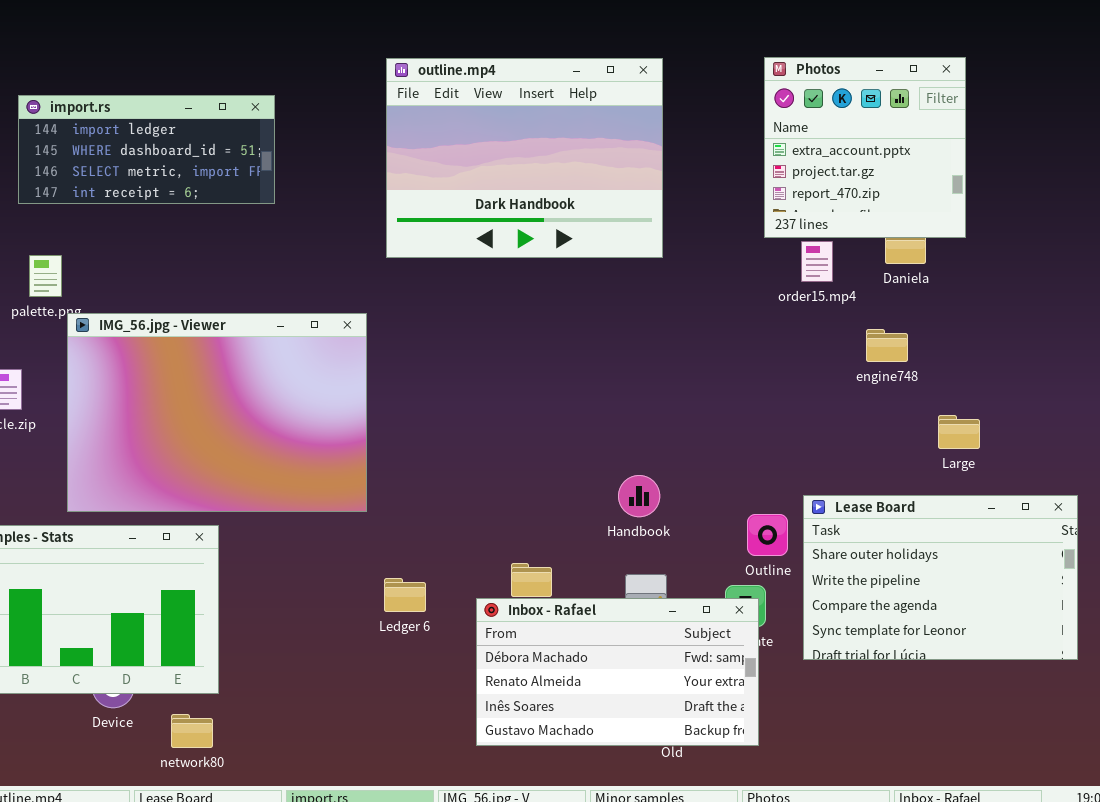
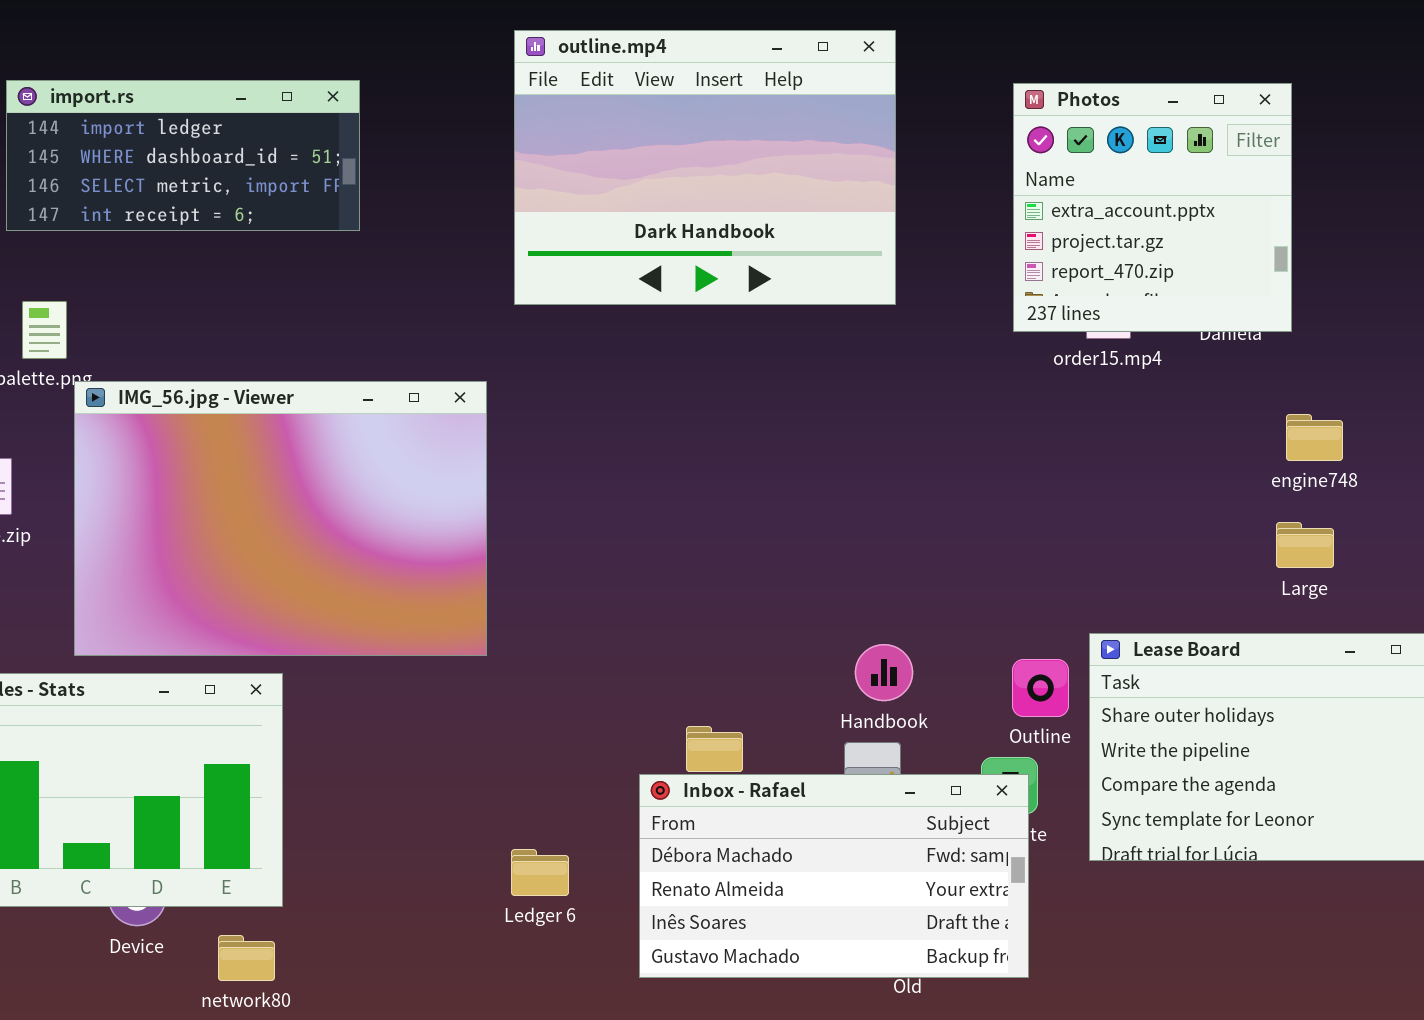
Photos: [764,57,966,238] -> [1013,83,1292,332], moved
engine748: [866,329,908,362] -> [1286,414,1343,461], moved
Handbook: [618,475,660,517] -> [855,644,913,701], moved
Ledger 6: [384,578,426,612] -> [511,849,569,896], moved

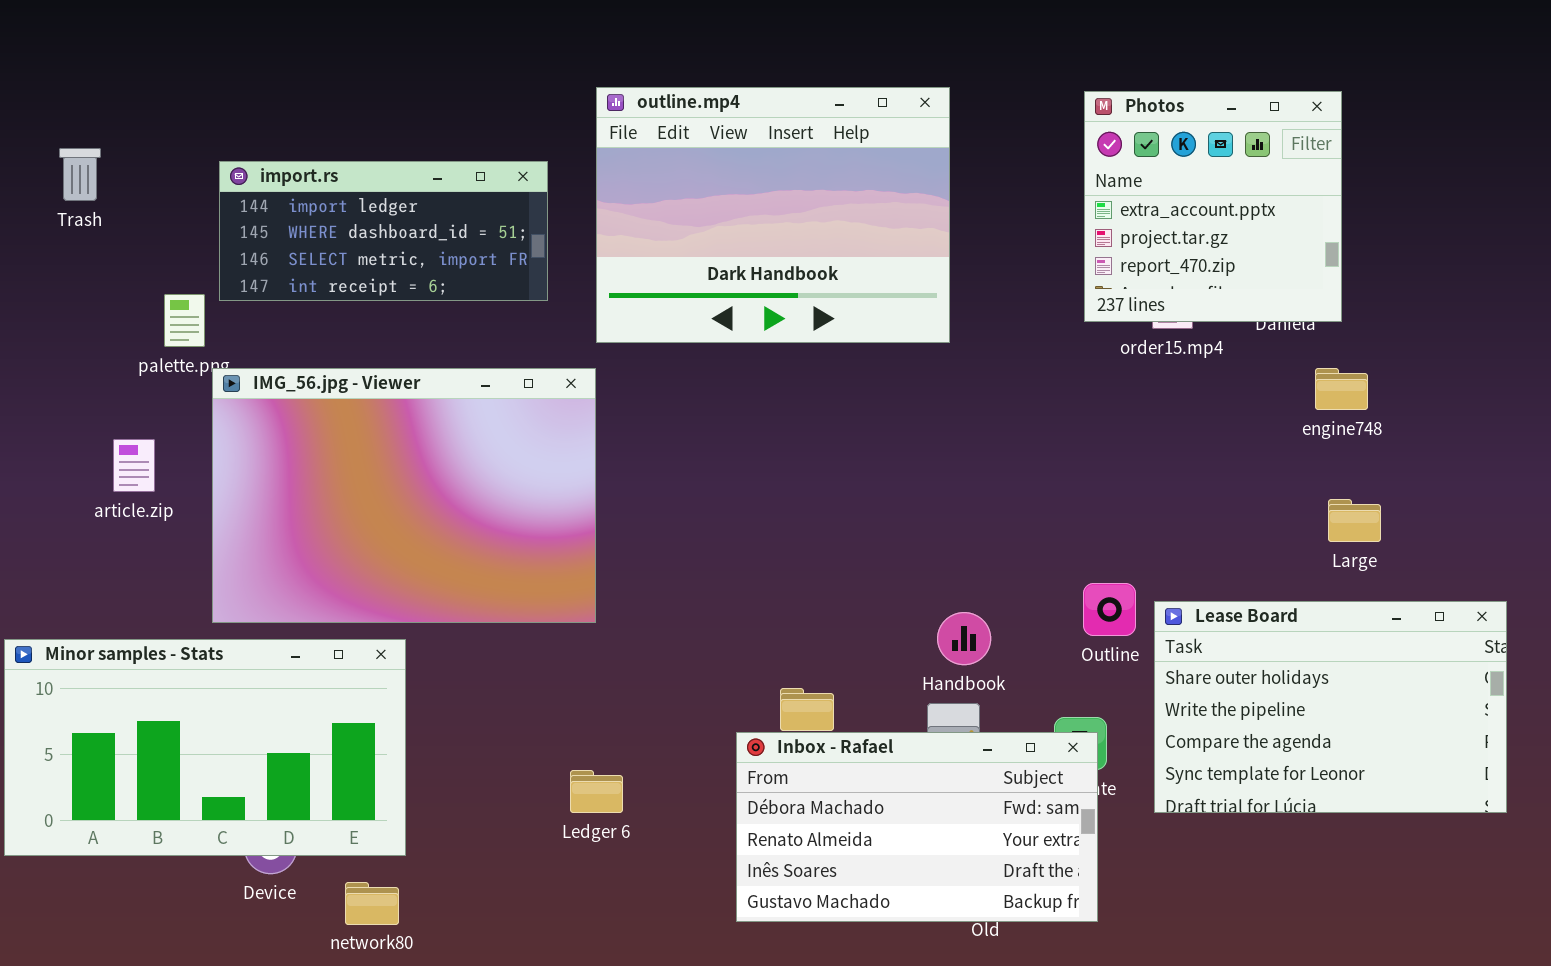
outline.mp4: [514,30,896,305] -> [596,87,950,343], moved
import.rs: [6,80,360,231] -> [219,161,548,301], moved
engine748: [1286,414,1343,461] -> [1315,368,1368,410], moved
Outline: [1012,659,1069,717] -> [1083,583,1136,636], moved
Ledger 6: [511,849,569,896] -> [570,770,623,813], moved

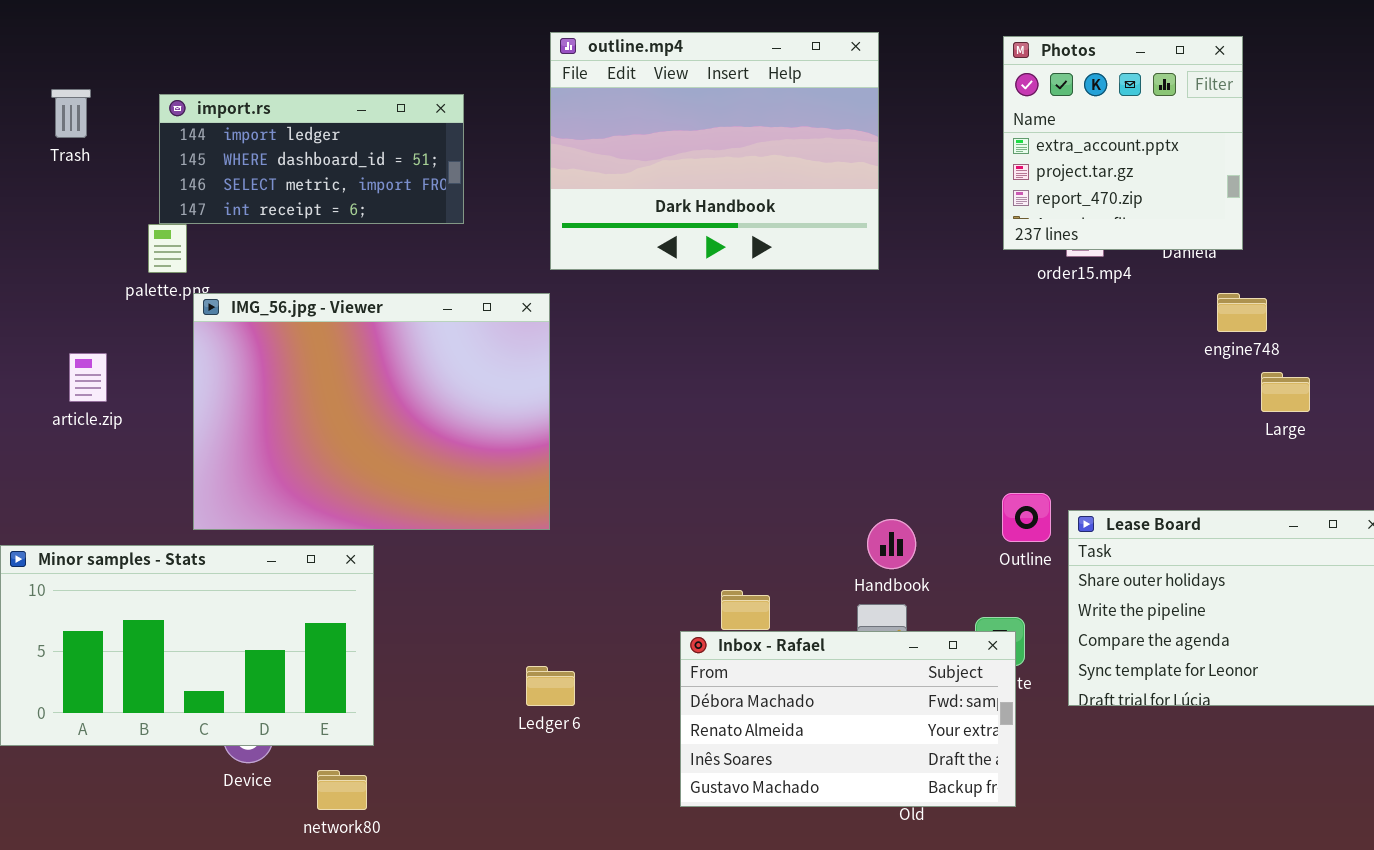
import.rs: [219,161,548,301] -> [159,94,464,224], moved
article.zip: [113,439,155,492] -> [69,353,107,402], moved
Large: [1328,499,1381,542] -> [1261,372,1310,412], moved

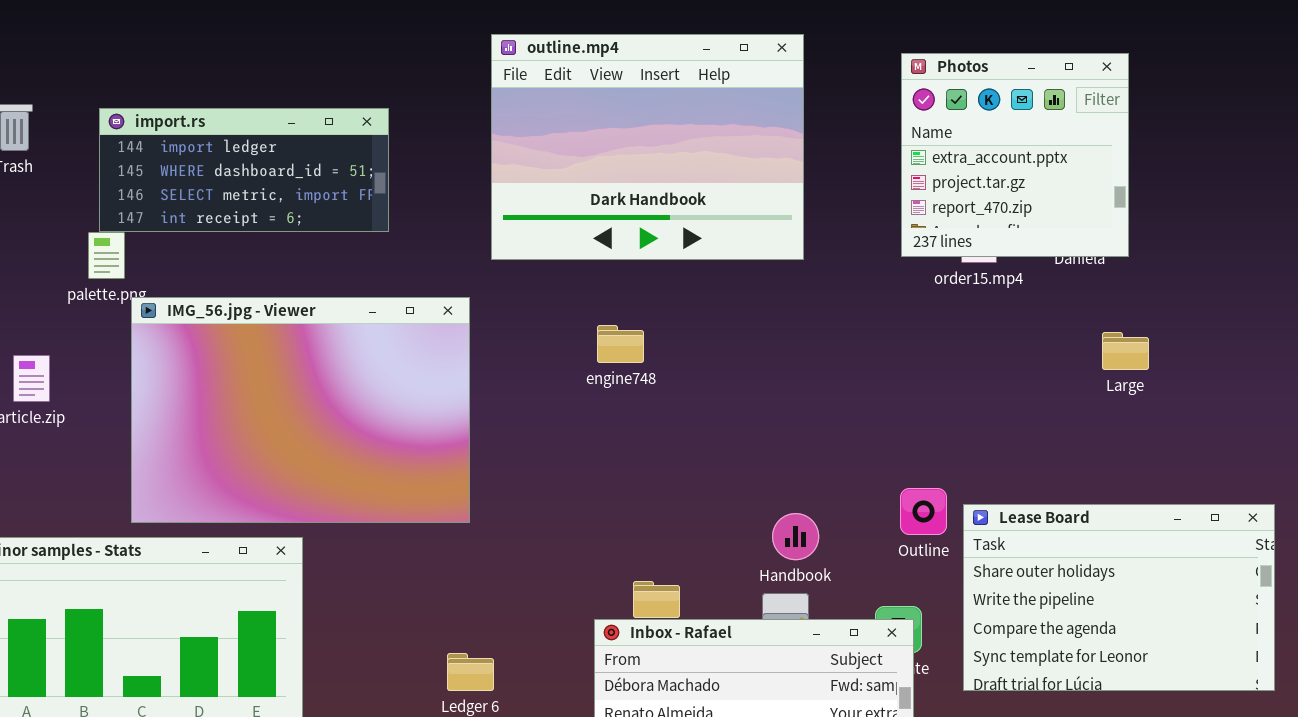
outline.mp4: [550,32,879,270] -> [491,34,804,260], moved
engine748: [1217,293,1267,332] -> [597,325,644,363], moved
Large: [1261,372,1310,412] -> [1102,332,1149,370], moved

